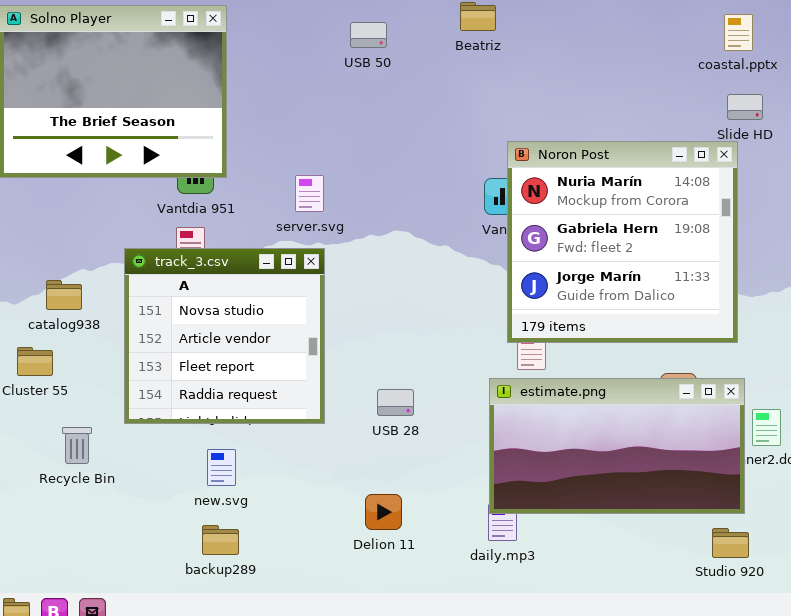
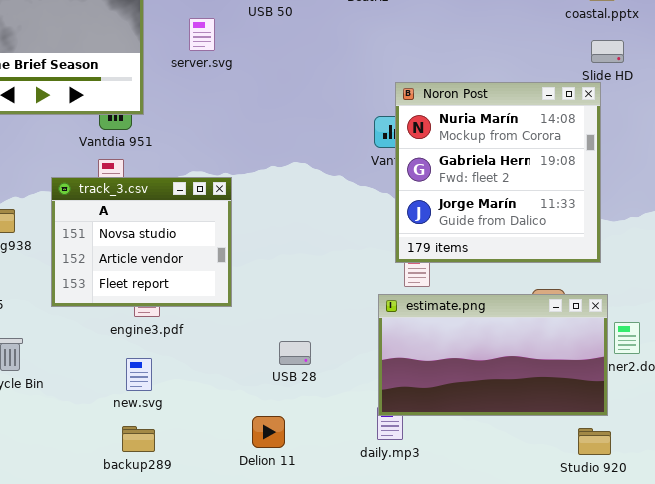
server.svg: [295,175,324,212] -> [189,18,215,51], moved
track_3.csv: [124,248,325,424] -> [51,177,232,307], resized
USB 28: [377,389,414,416] -> [279,341,311,365], moved
Delion 11: [365,494,402,530] -> [252,416,285,448], moved

